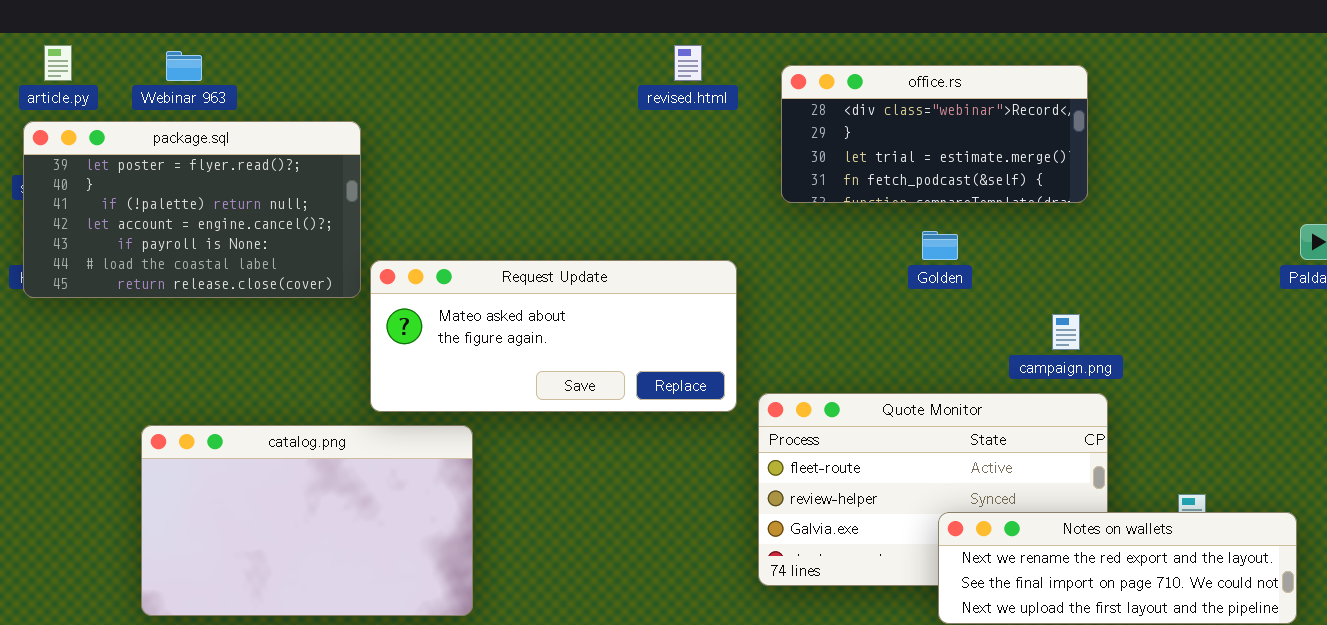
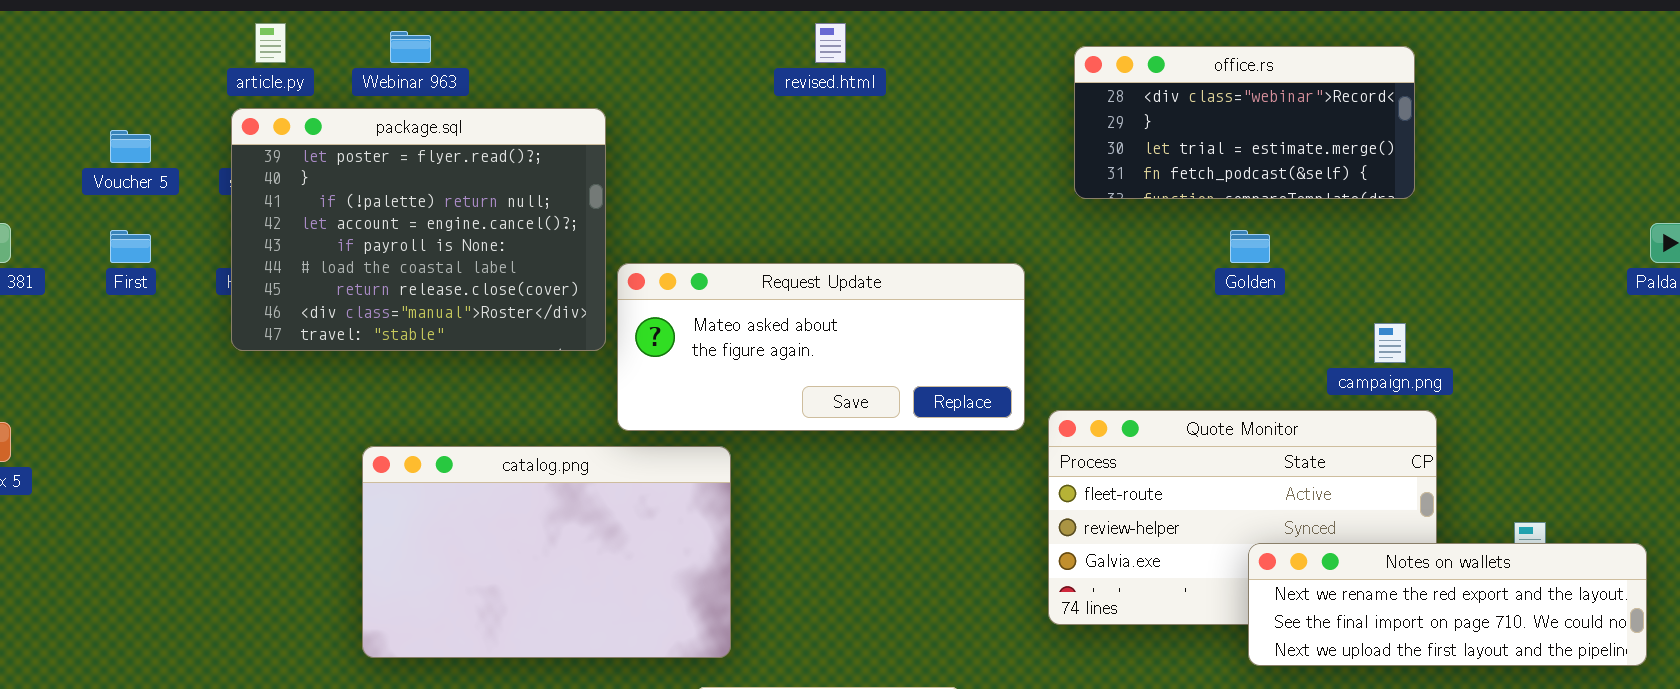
revised.html: [674,45,702,81] -> [815,23,846,63], moved
package.sql: [23,121,361,298] -> [231,108,606,351], resized

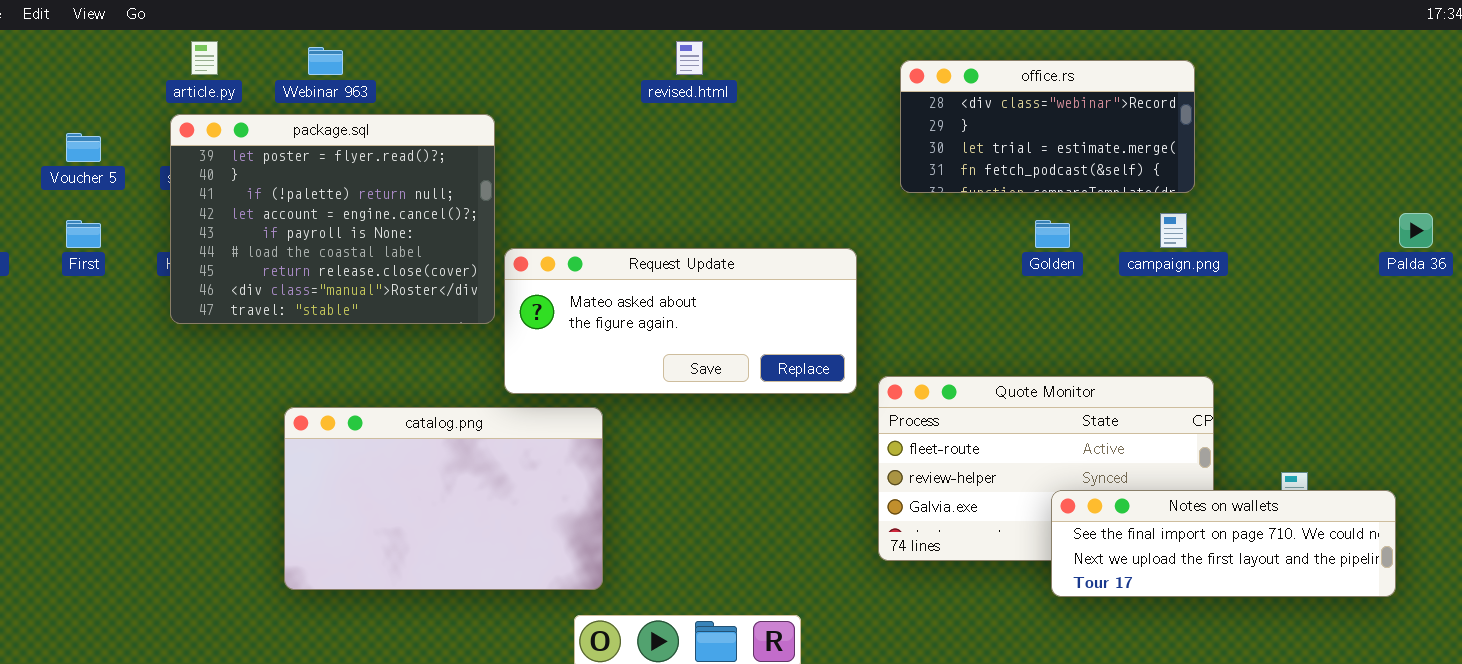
campaign.png: [1374,323,1406,363] -> [1160,213,1187,248], moved
Notes on wallets: [1248,543,1647,666] -> [1051,490,1396,597], scrolled down 1 row

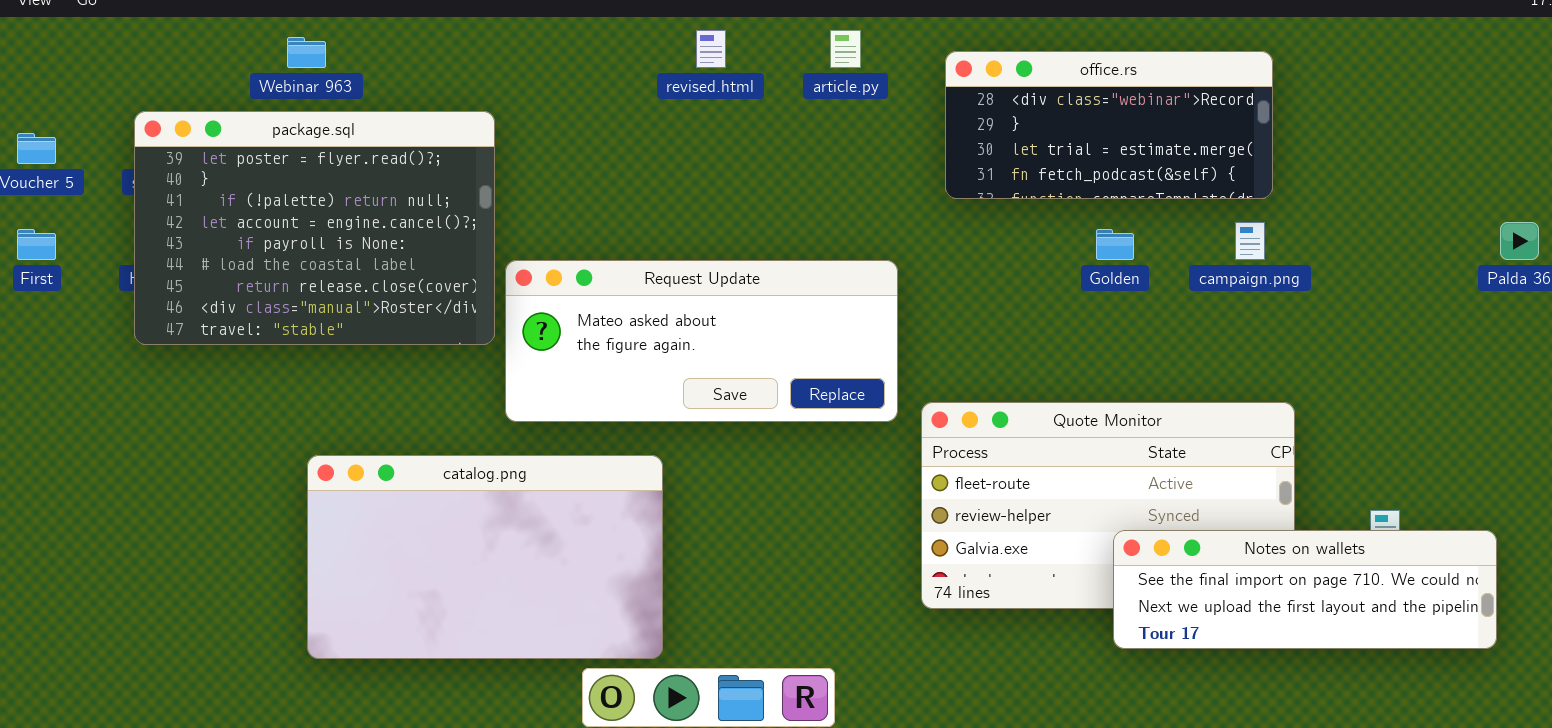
article.py: [191,41,218,75] -> [830,30,861,68], moved
catalog.png: [284,407,603,590] -> [307,455,663,659], moved

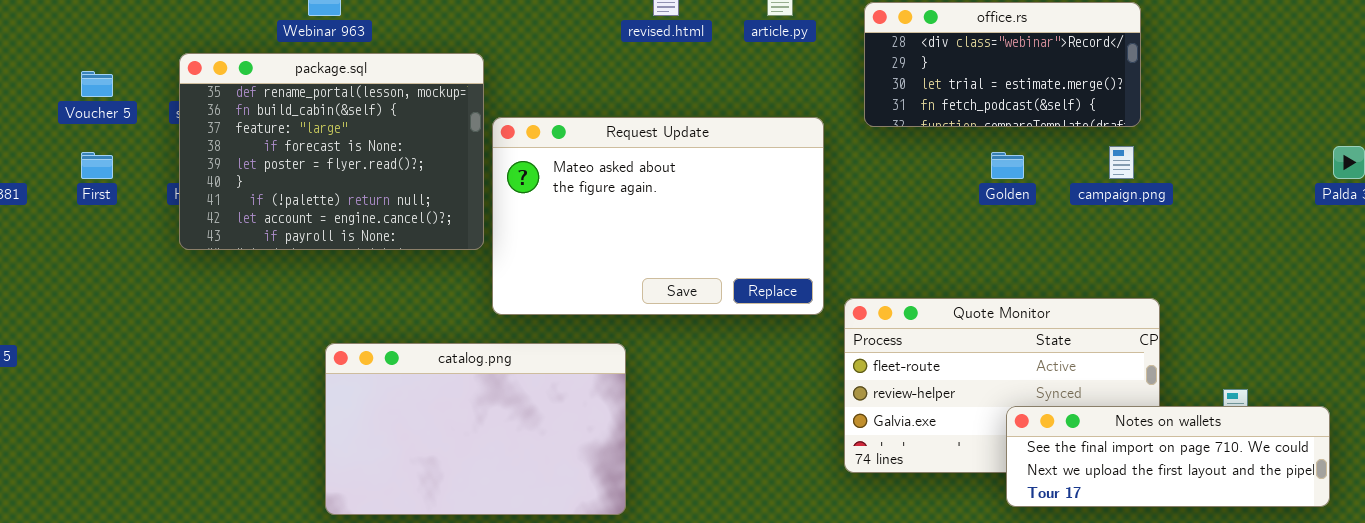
package.sql: [134,111,495,345] -> [179,53,484,250], scrolled up 4 rows
Request Update: [505,260,898,422] -> [492,117,824,315], resized

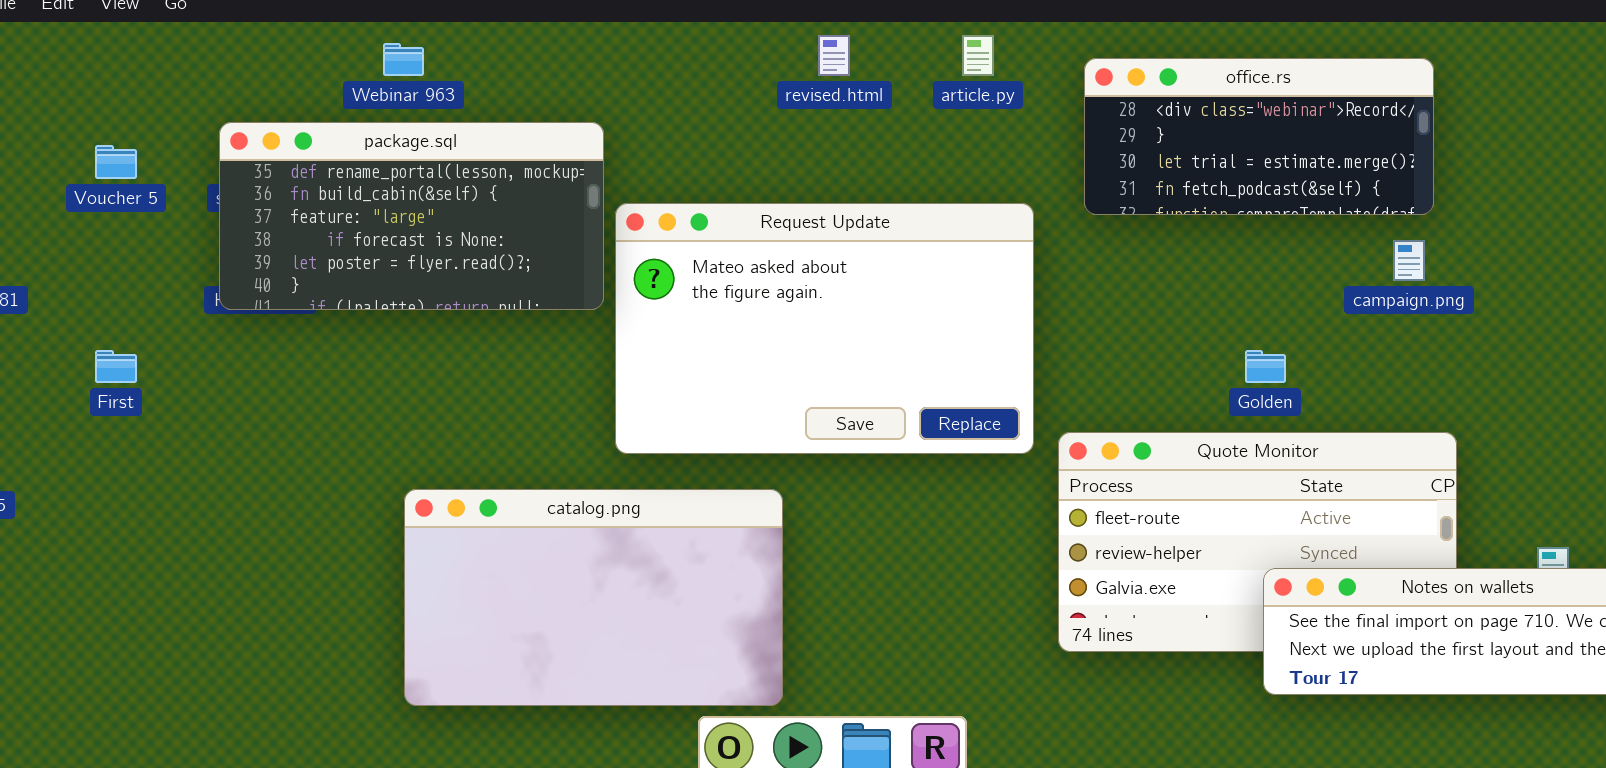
package.sql: [179,53,484,250] -> [219,122,604,310], resized
First: [81,152,113,179] -> [95,350,137,383], moved
Golden: [991,152,1024,179] -> [1245,350,1286,383], moved

